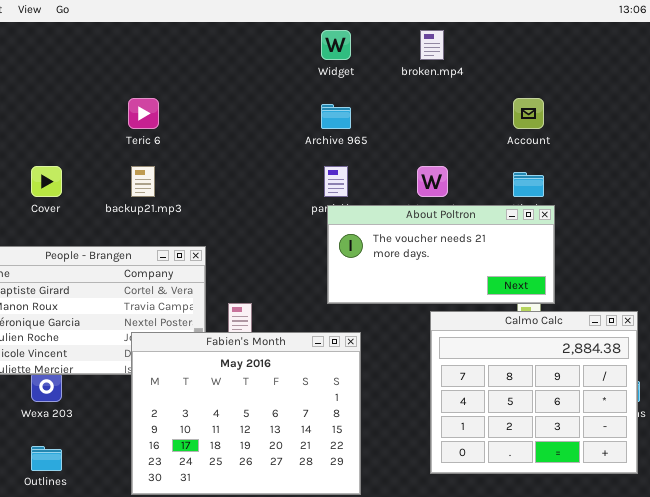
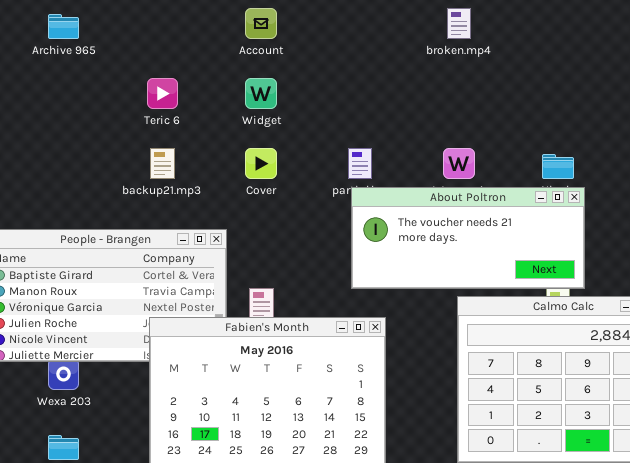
Widget: [321,30,351,60] -> [245,78,277,109], moved
Account: [513,98,544,129] -> [245,8,277,39], moved
Archive 965: [321,104,351,129] -> [48,14,79,39], moved
Cover: [31,166,62,197] -> [245,148,277,179], moved

